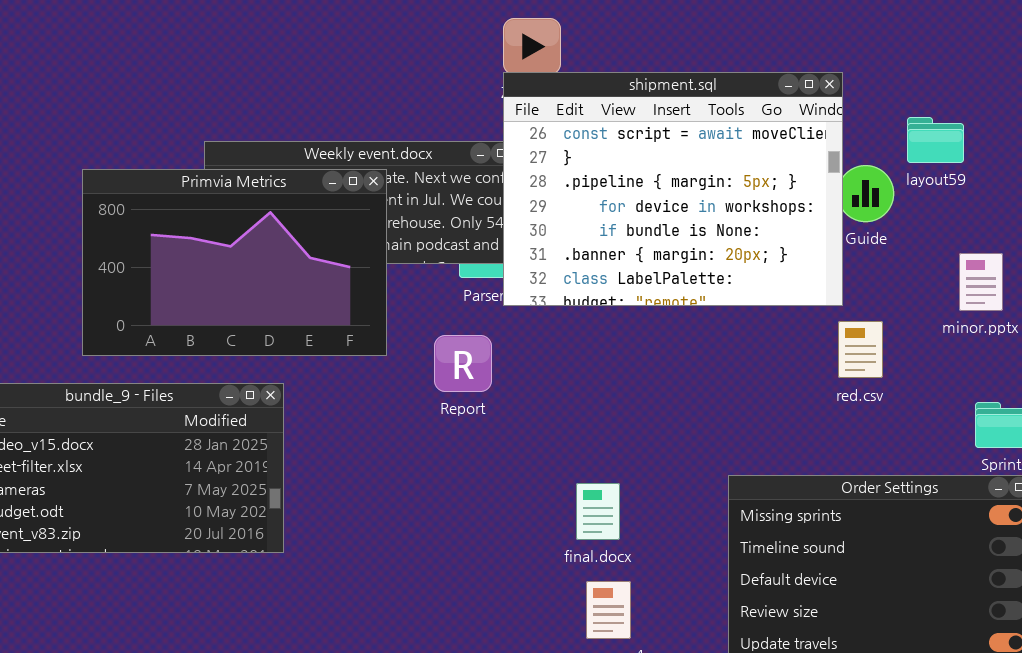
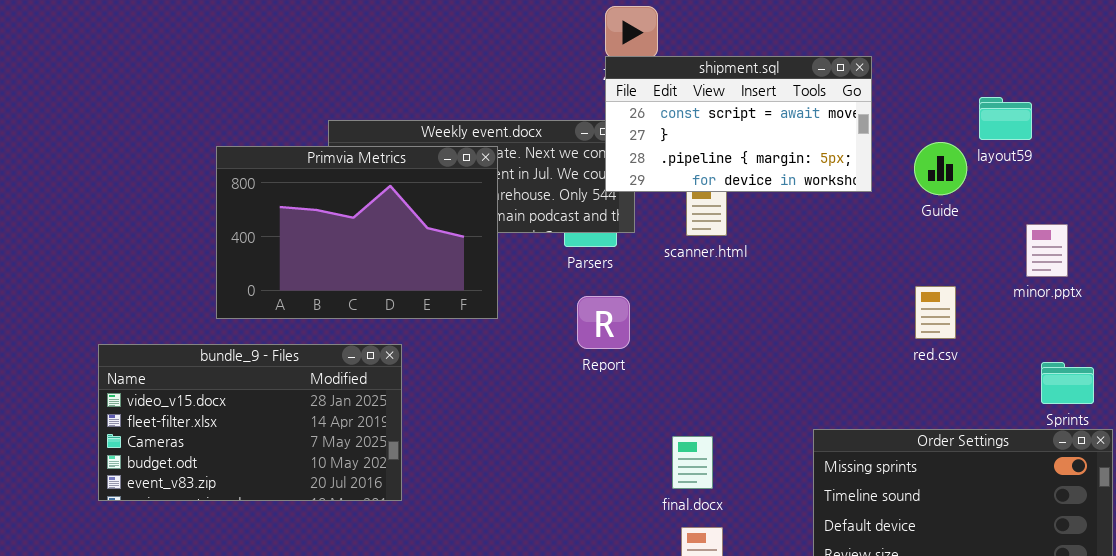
shipment.sql: [503,72,843,306] -> [605,56,872,192], resized
Report: [434,335,492,392] -> [577,296,630,349], moved

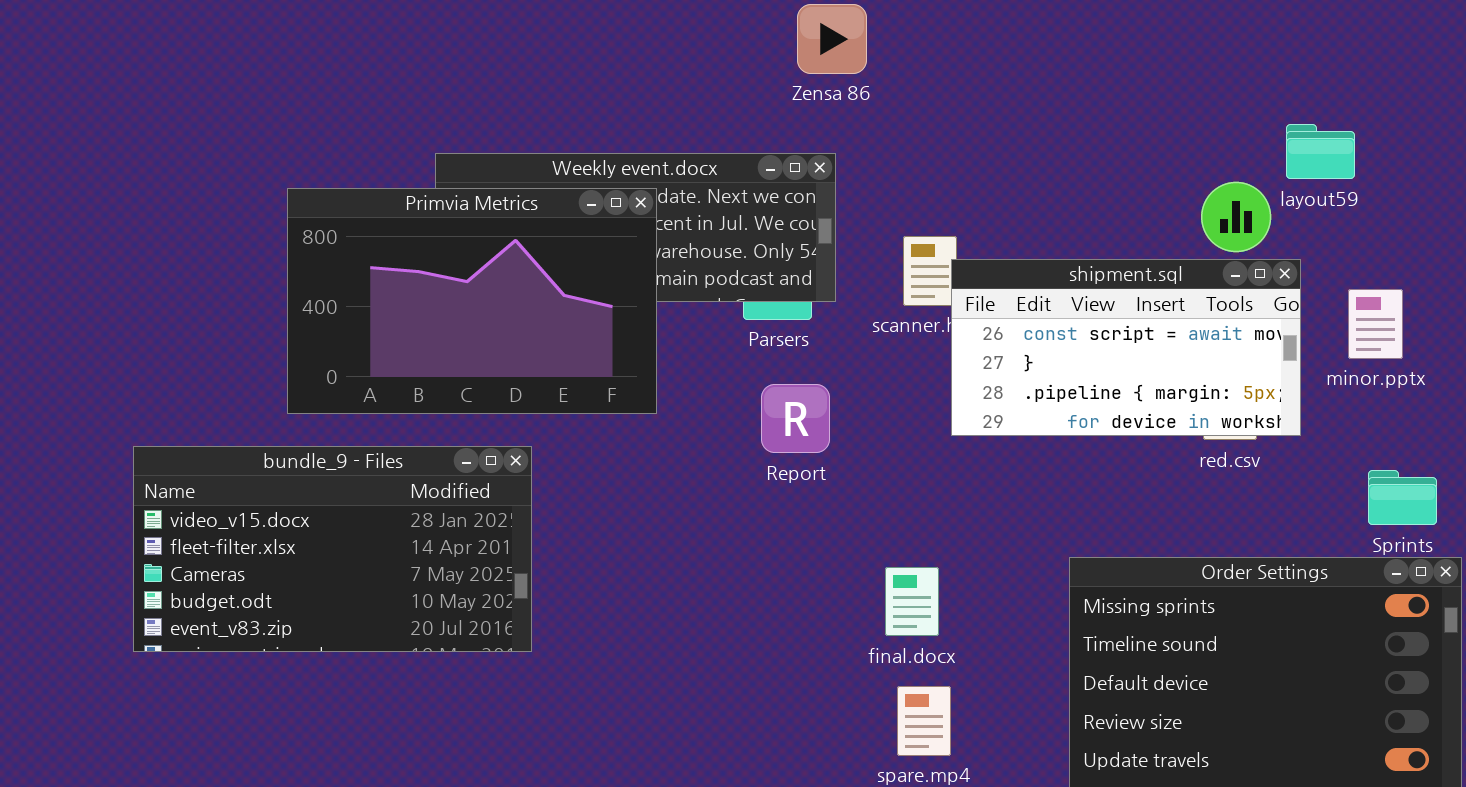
shipment.sql: [605,56,872,192] -> [951,259,1301,436], moved

